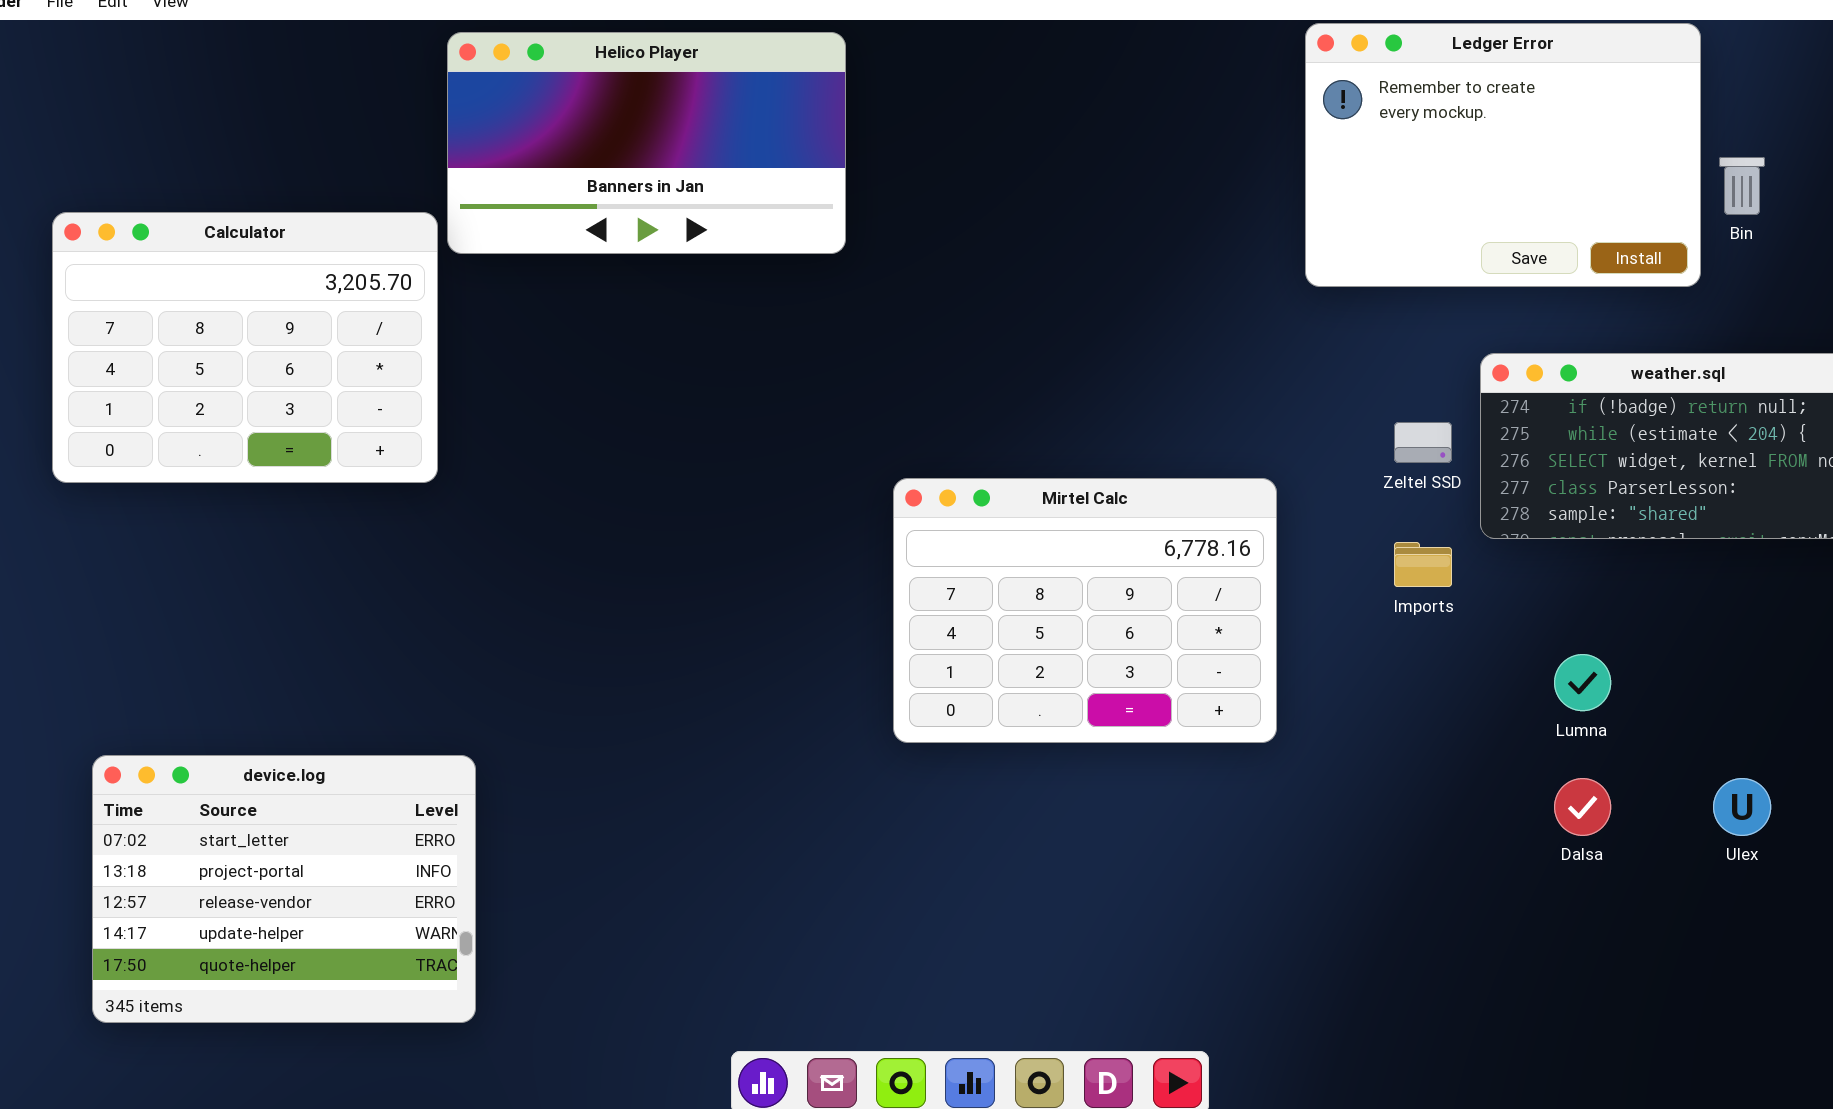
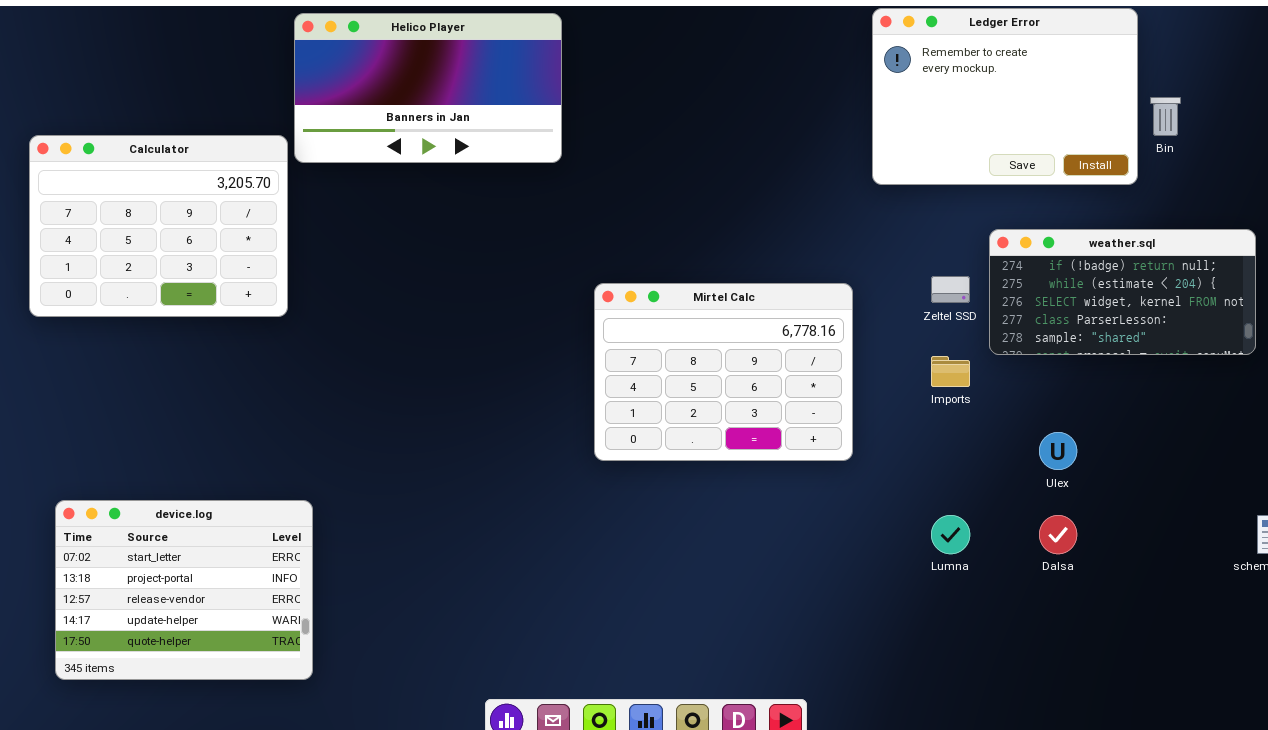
Mirtel Calc: [893,478,1277,743] -> [594,283,853,461], moved
Lumna: [1554,654,1611,711] -> [931,515,970,554], moved
Ulex: [1713,778,1771,836] -> [1039,432,1077,470], moved

